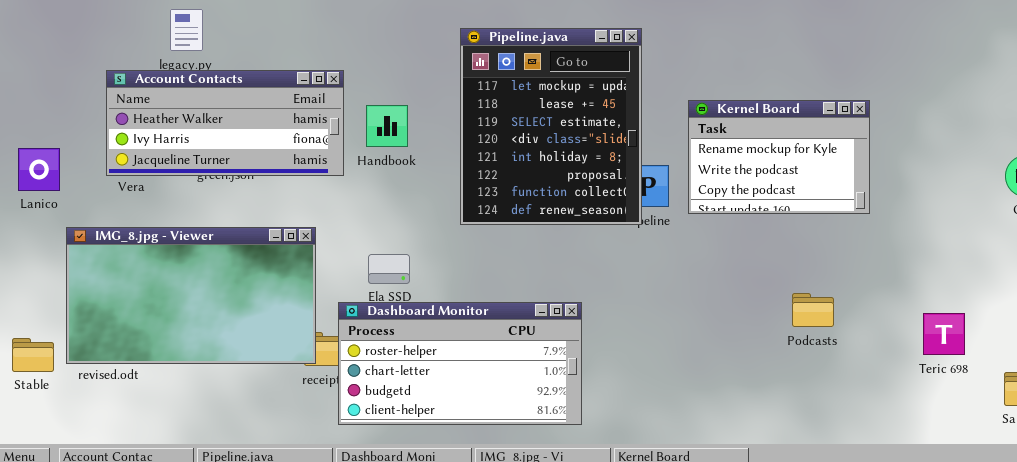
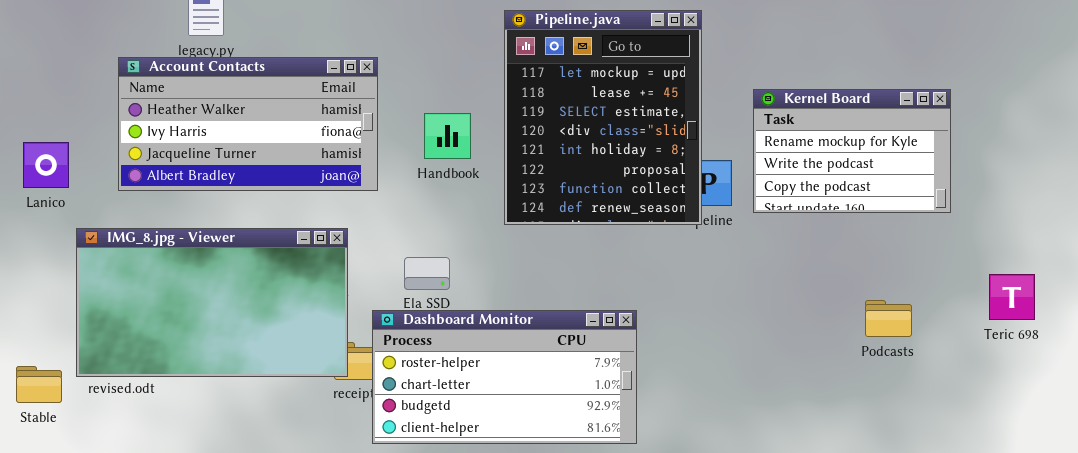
Account Contacts: [106,70,344,176] -> [118,57,378,191], resized
Handbook: [366,105,408,147] -> [424,113,471,159], moved
Teric 698: [923,313,965,355] -> [989,274,1035,320], moved
Stable: [12,338,54,372] -> [16,366,62,403], moved

